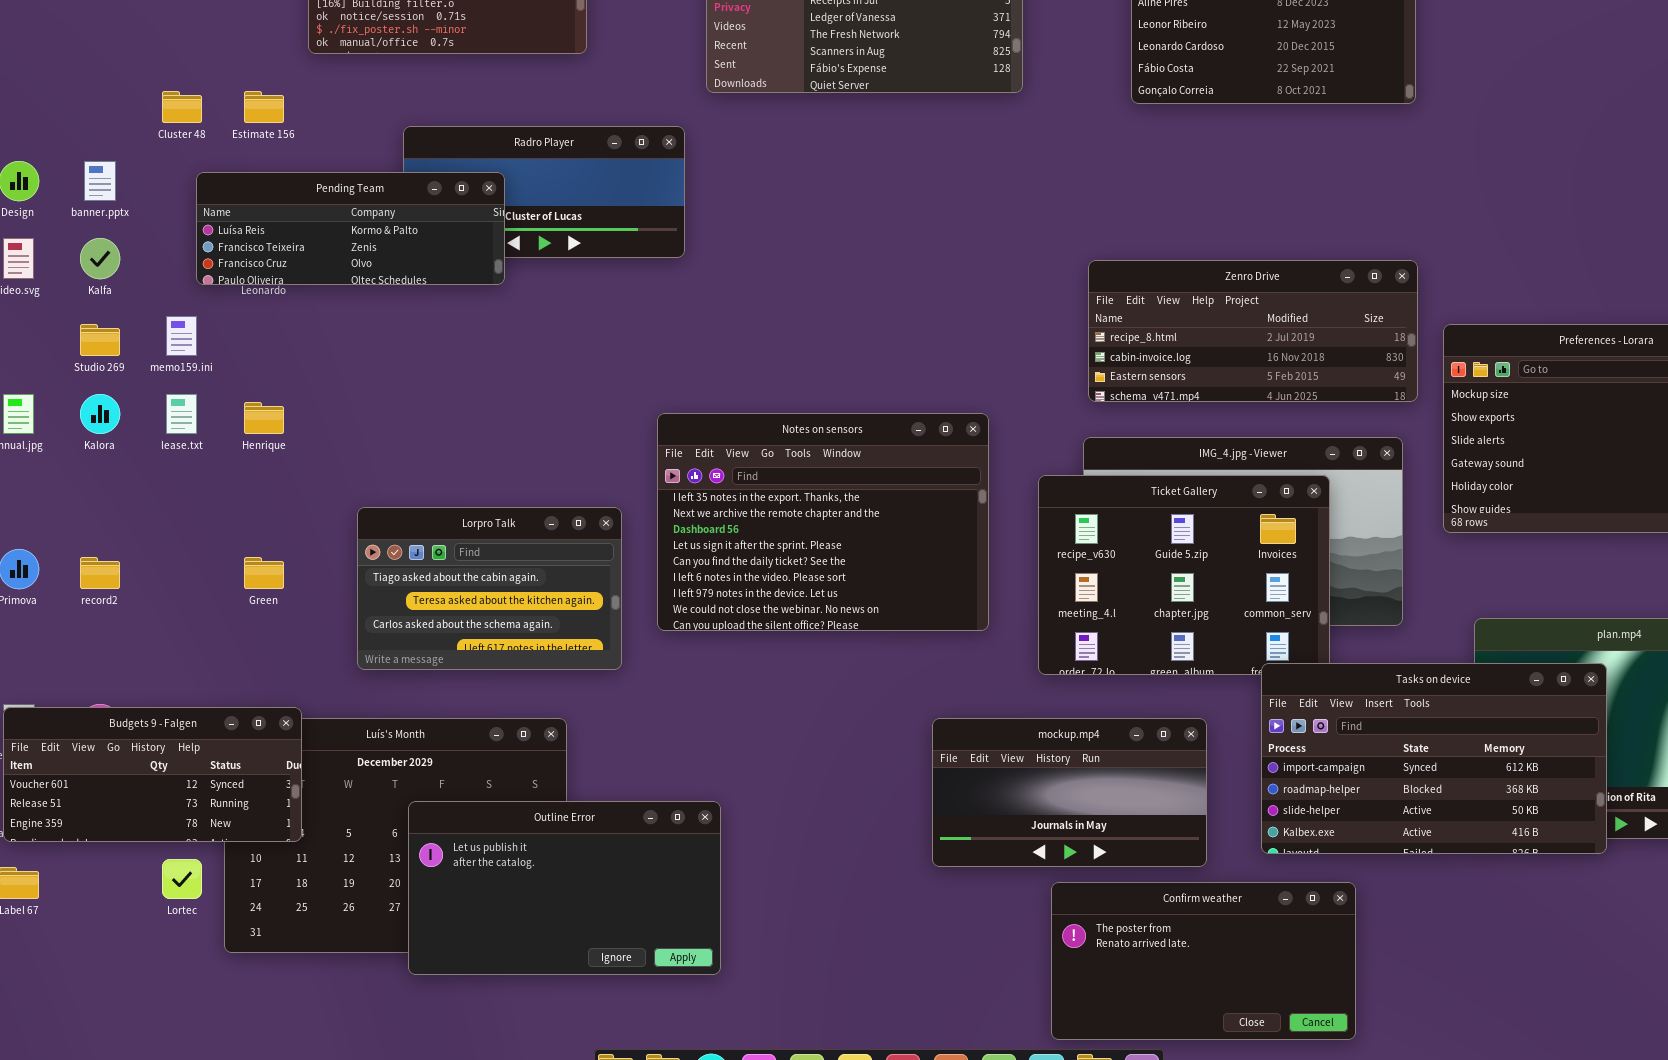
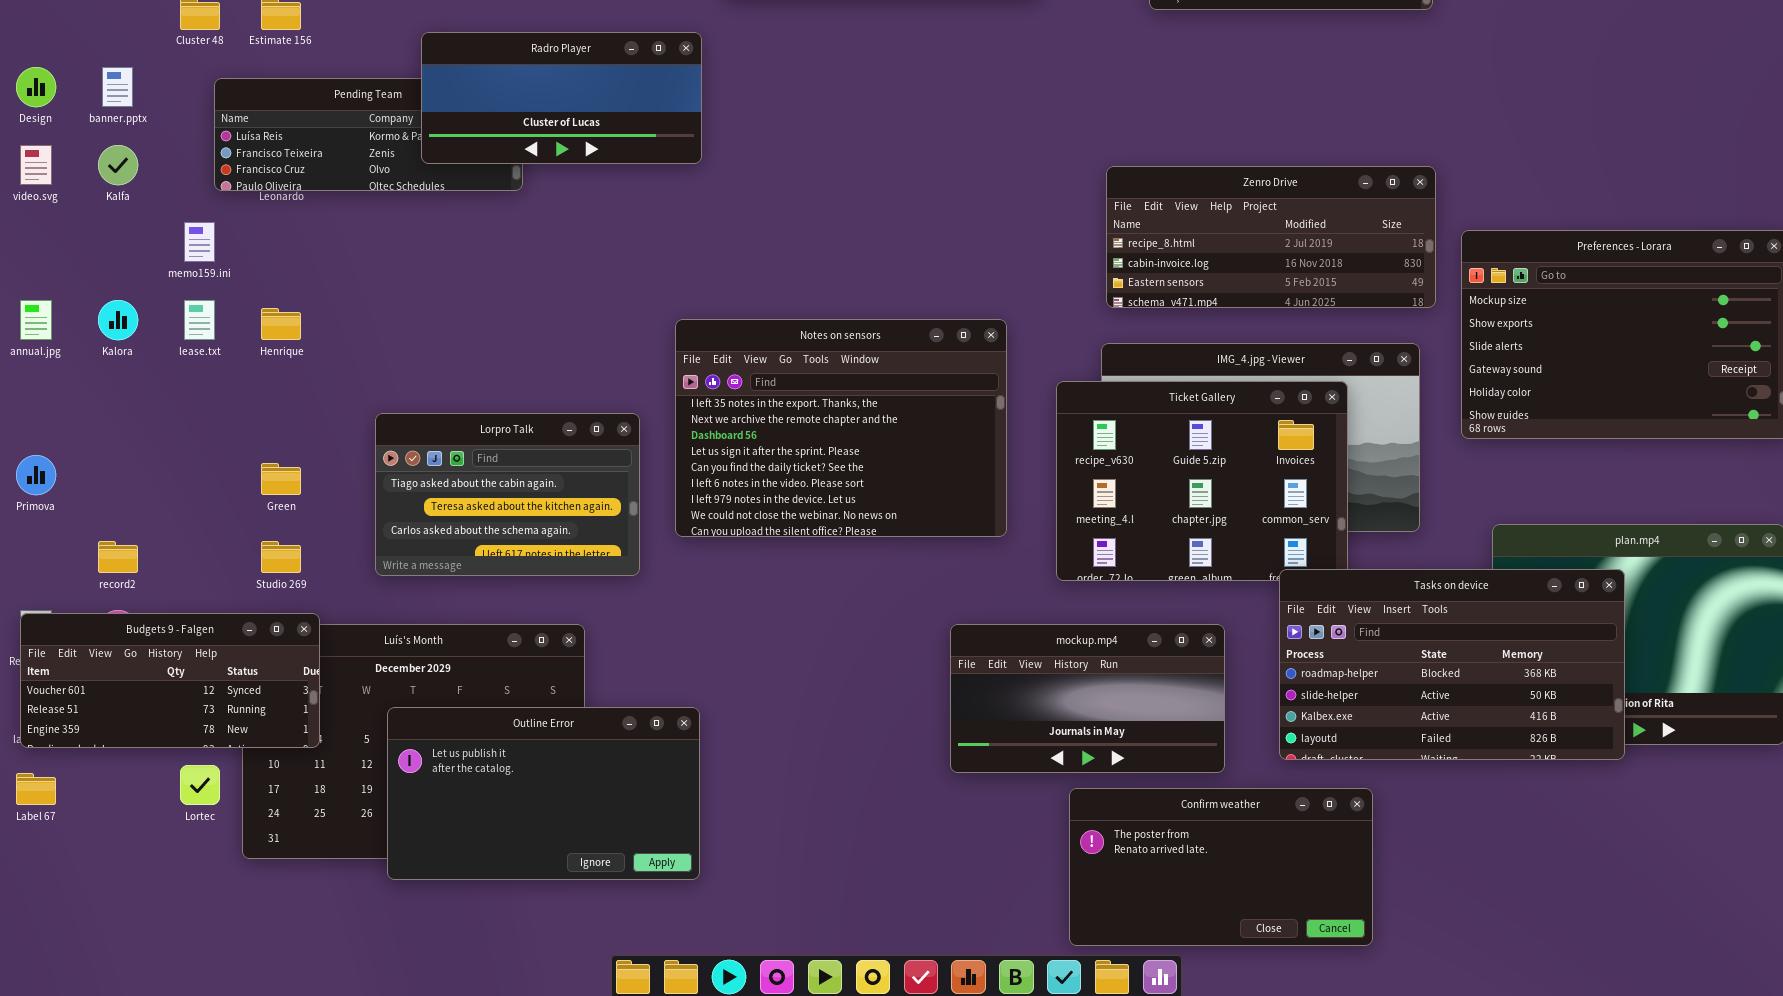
Radro Player: [403,126,685,258] -> [421,32,702,164], raised
Studio 269: [80,324,120,356] -> [261,541,301,573], moved
record2: [80,557,120,589] -> [98,541,138,573], moved
Tasks on device: [1261,663,1607,854] -> [1279,569,1625,760], scrolled down 1 row
Outline Error: [408,801,721,975] -> [387,707,700,880], moved

